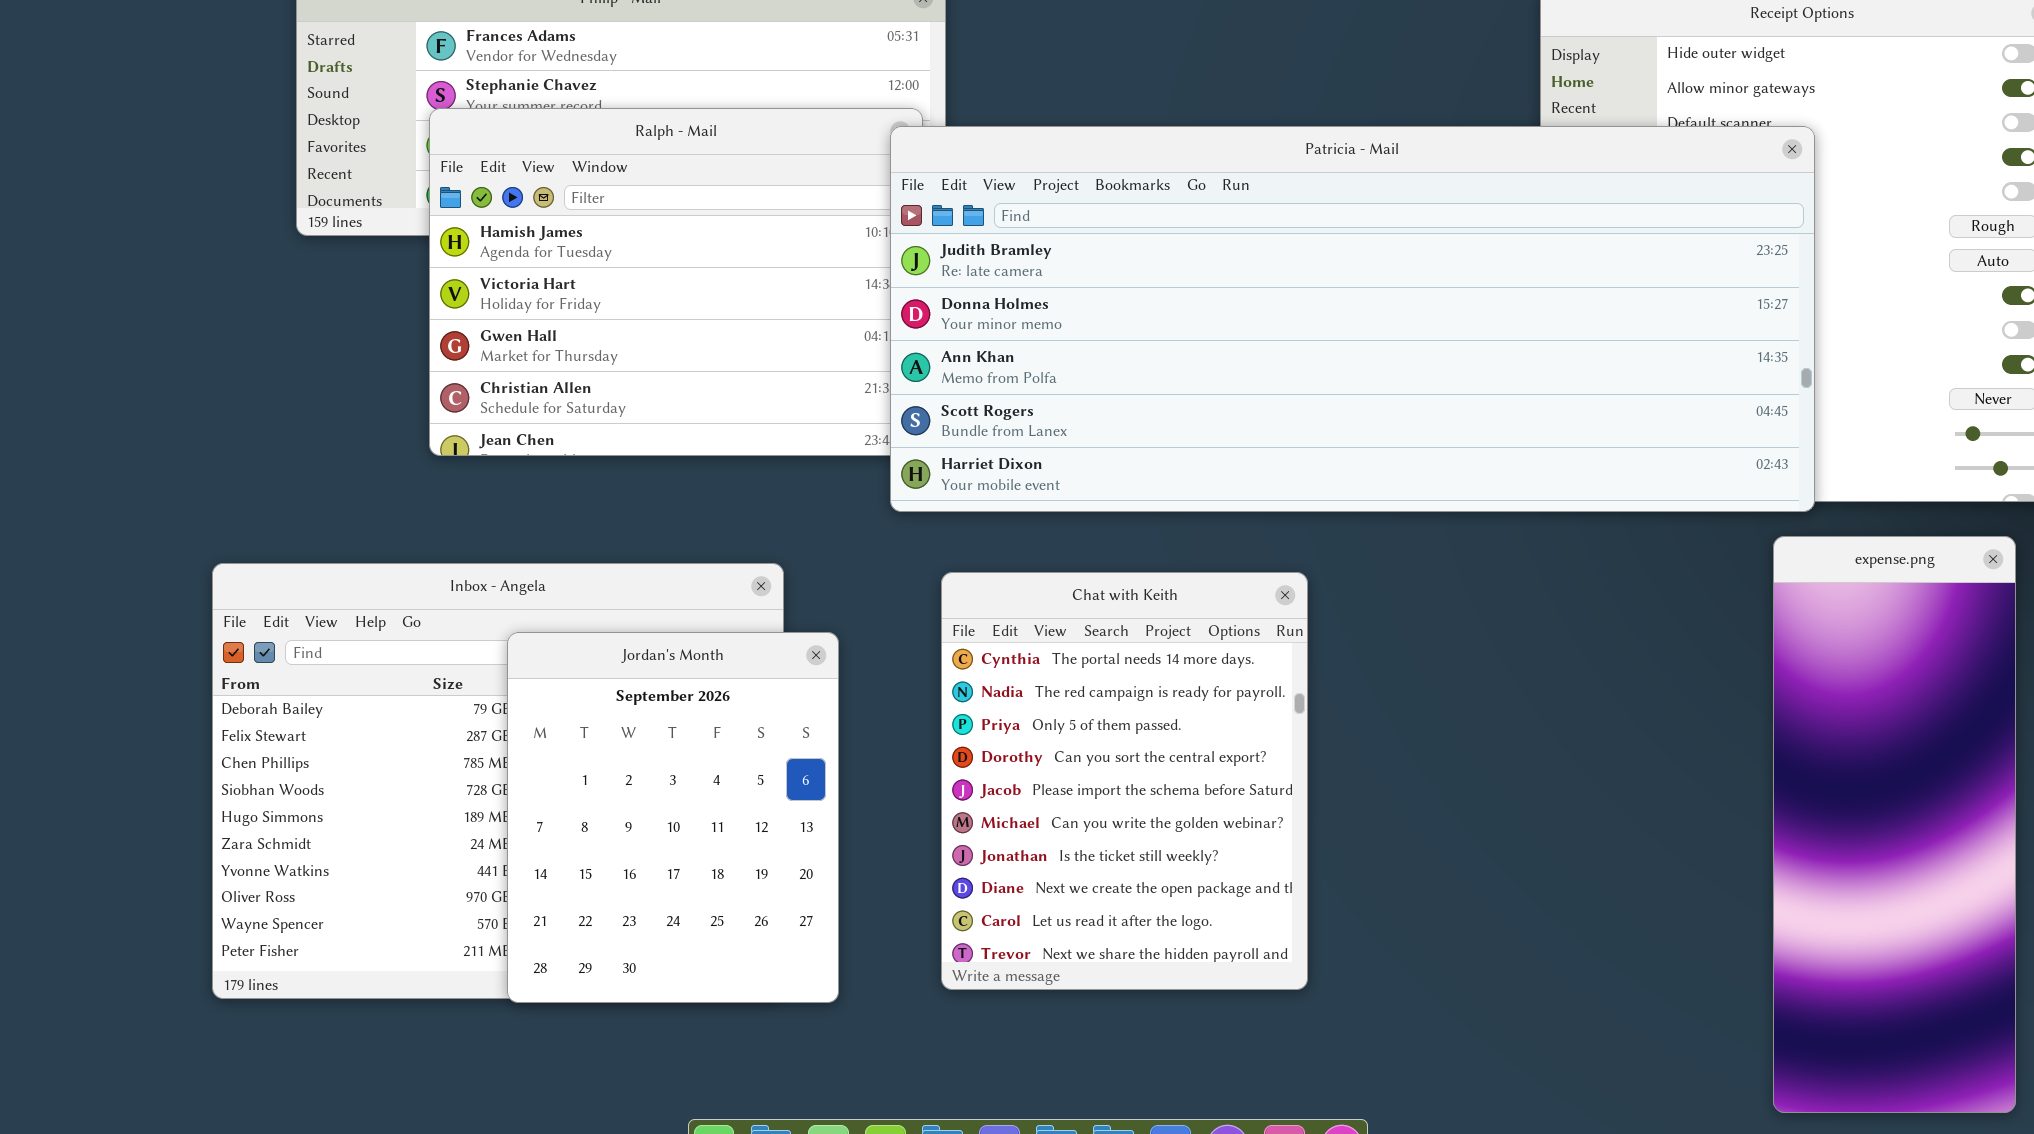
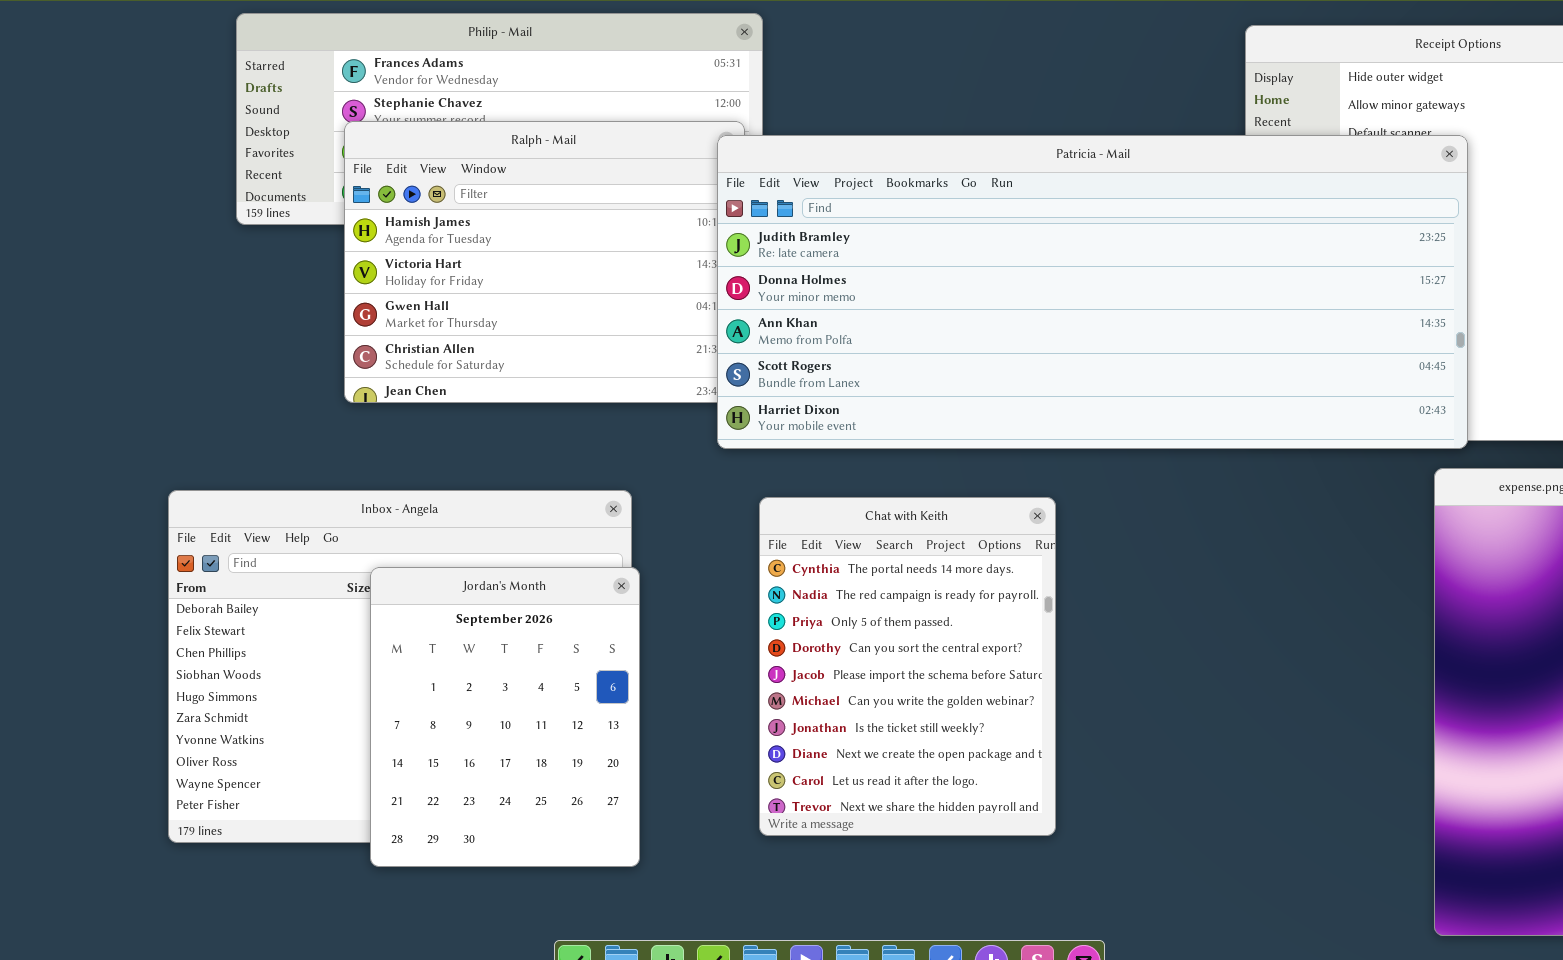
Jordan's Month: [507,632,839,1003] -> [370,567,640,867], moved

